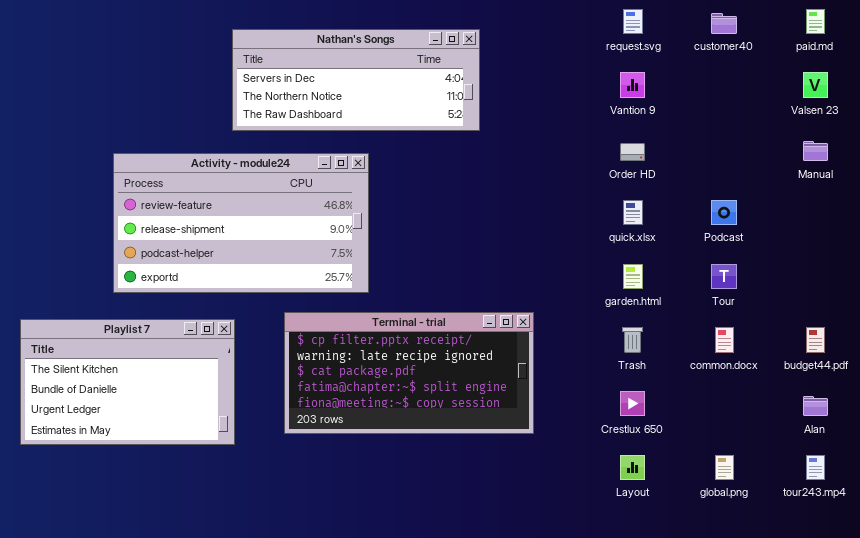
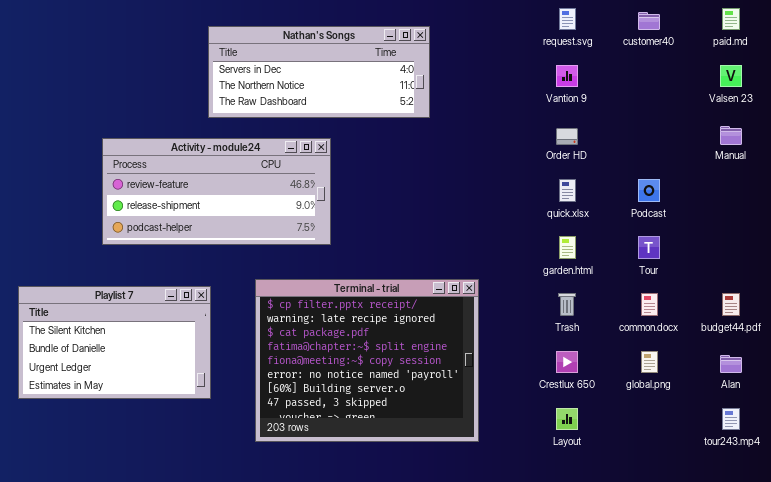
Activity - module24: [113,153,369,293] -> [102,138,331,245], resized
Terminal - trial: [284,312,534,434] -> [255,279,479,442], resized
global.png: [715,455,734,480] -> [641,351,658,373], moved

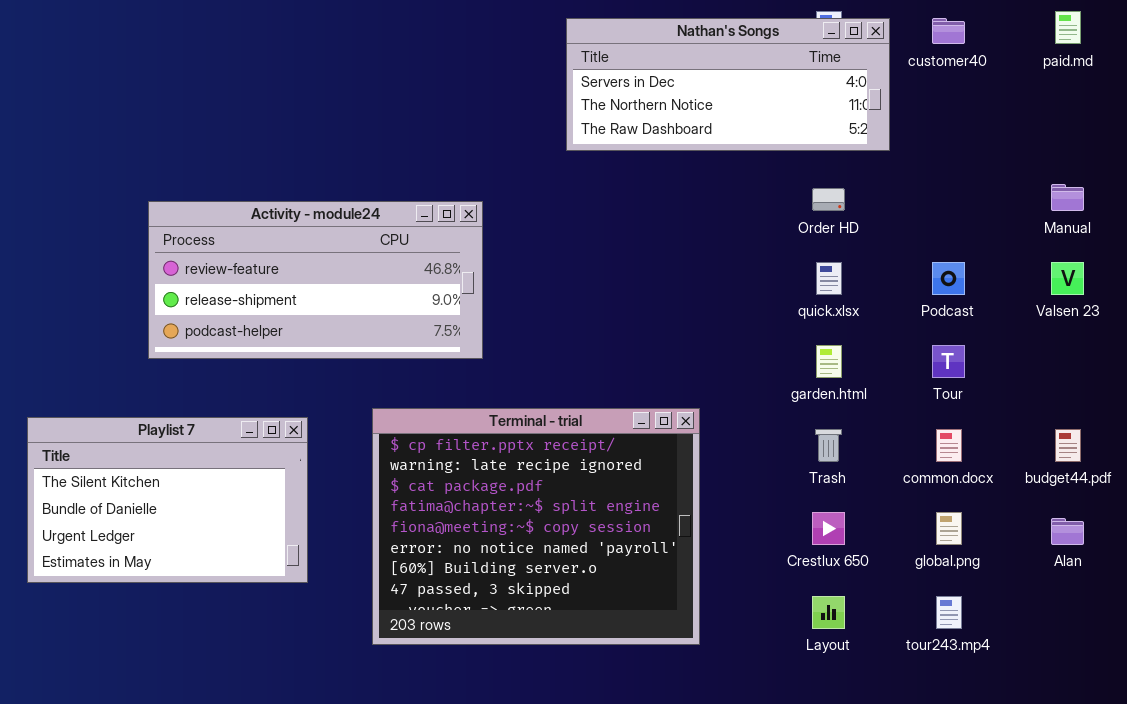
Nathan's Songs: [208,26,430,118] -> [566,18,890,151], moved
Valsen 23: [720,65,742,87] -> [1051,262,1084,295], moved
tour243.mp4: [722,408,740,430] -> [936,596,962,629], moved

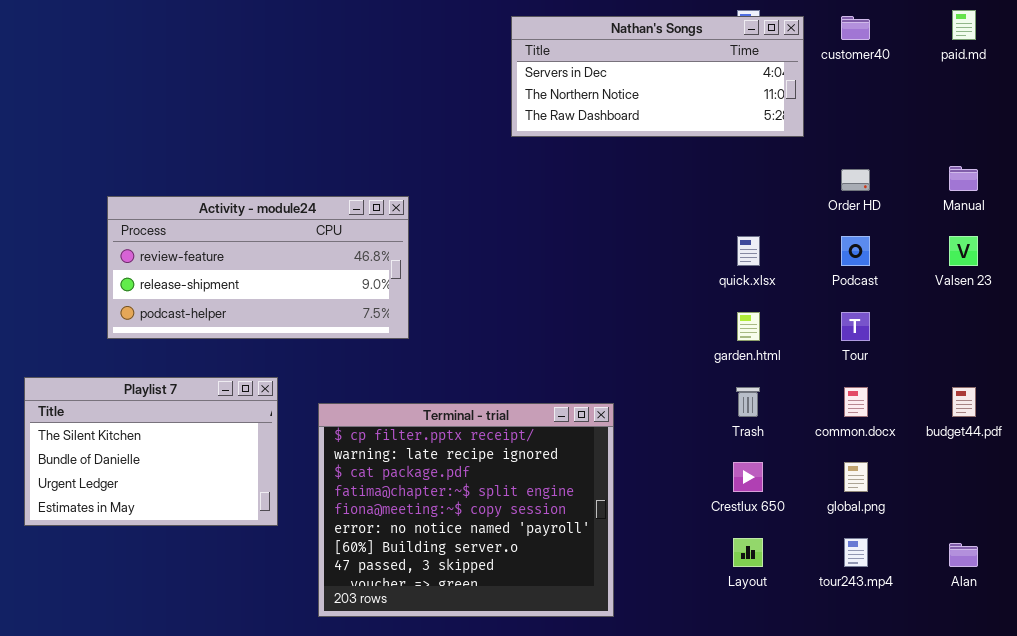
Order HD: [812,188,845,211] -> [841,169,870,191], moved
Activity - module24: [148,201,483,359] -> [107,196,409,339], moved
Terminal - trial: [372,408,700,645] -> [318,403,614,617], moved
Alan: [1051,518,1084,545] -> [949,543,978,567], moved

